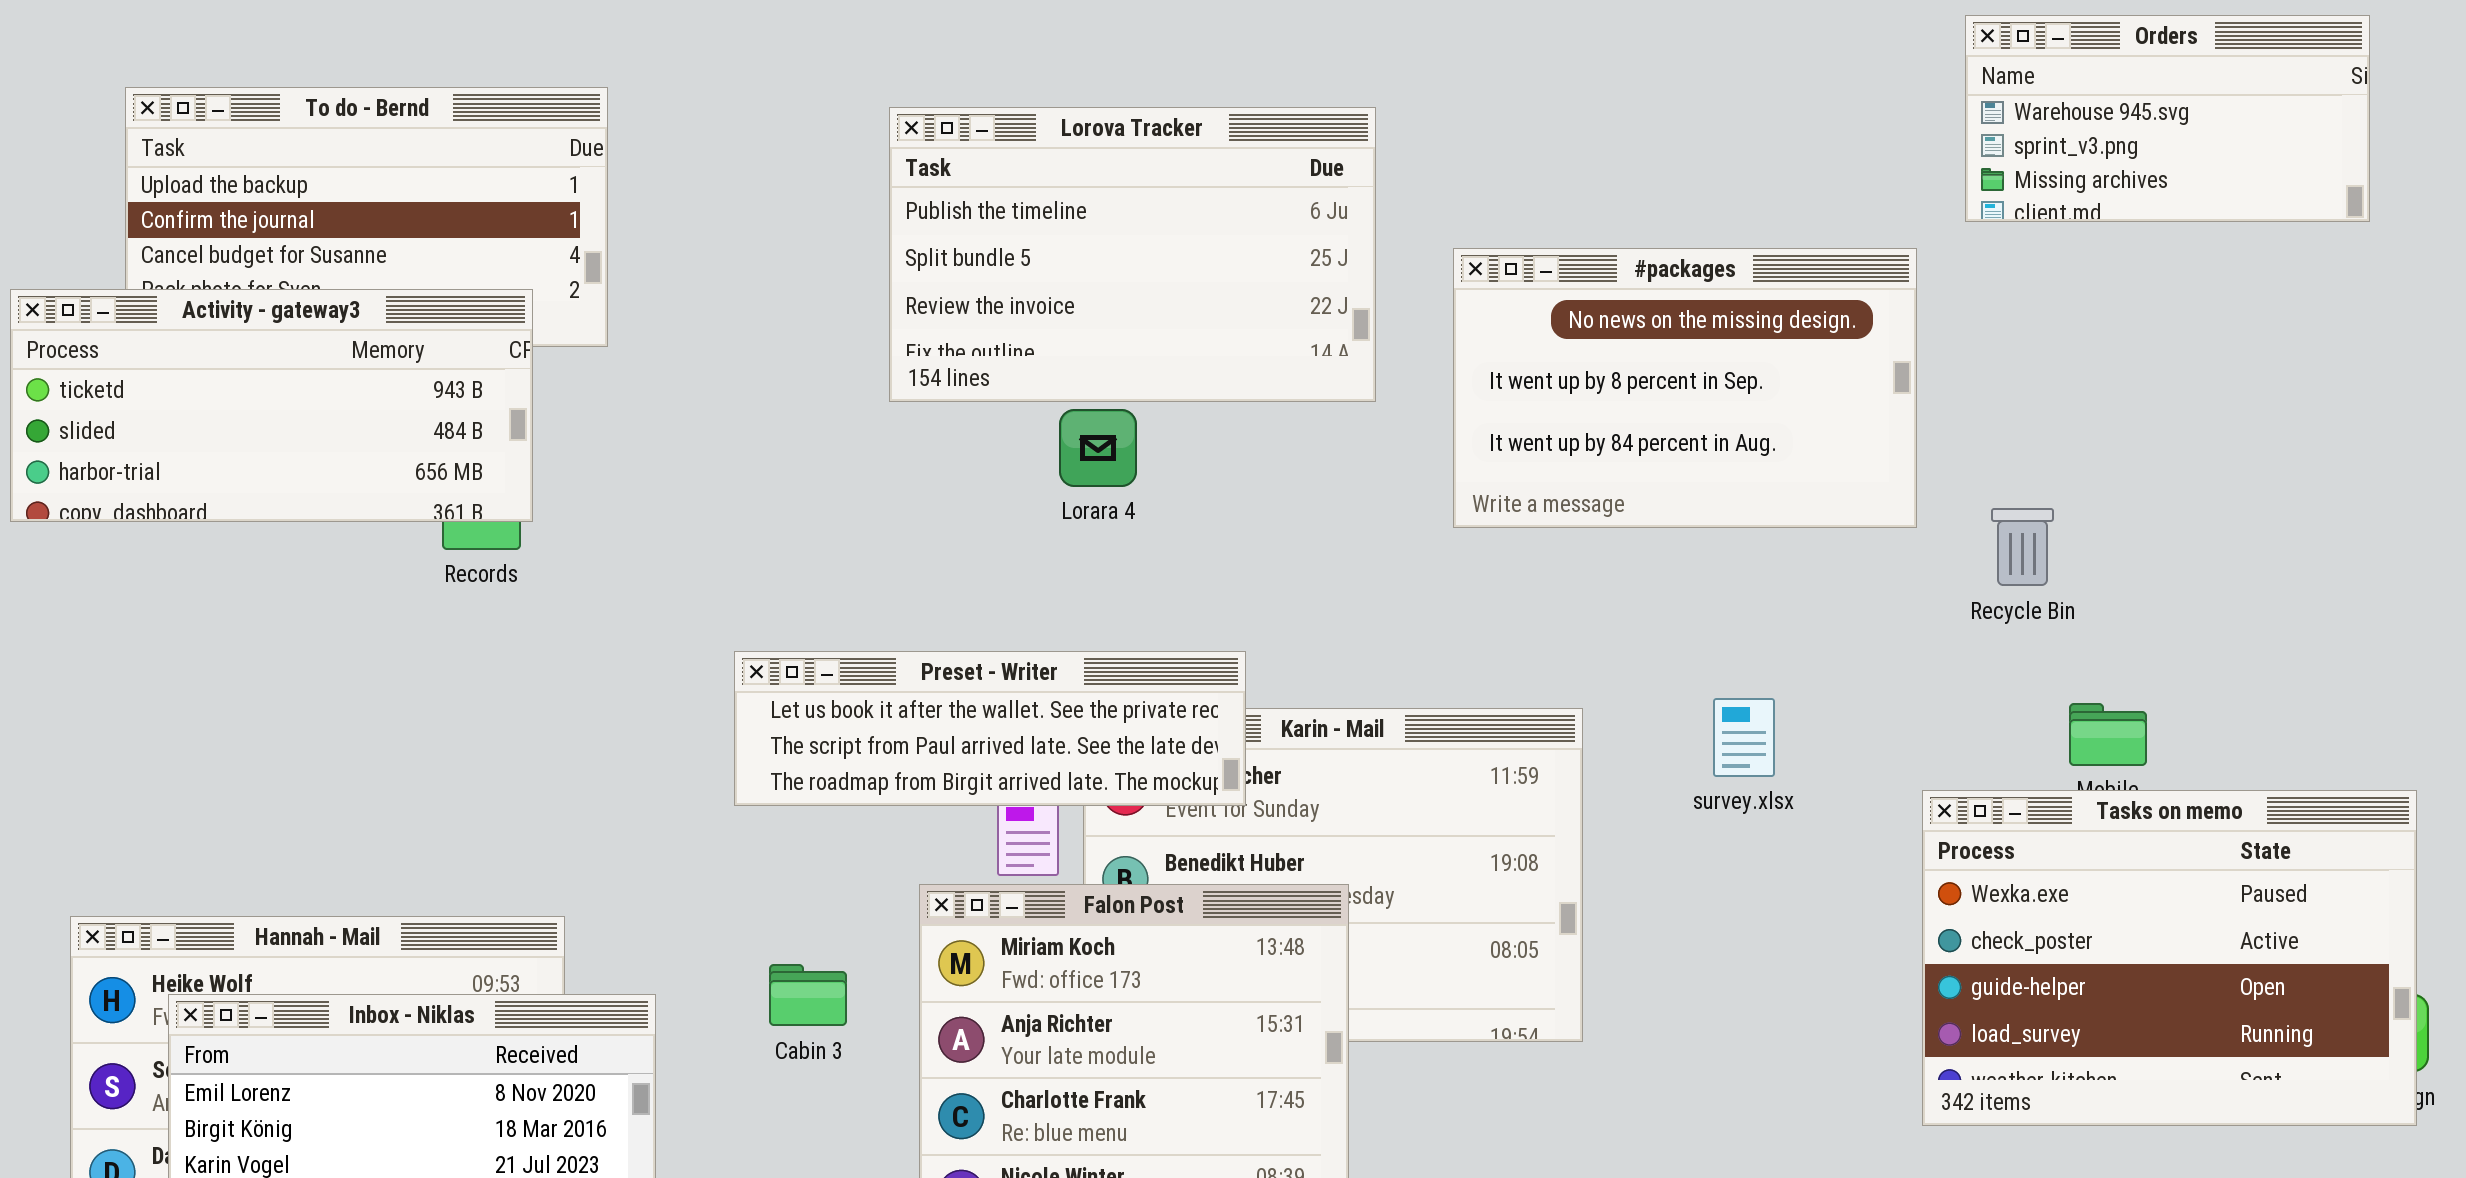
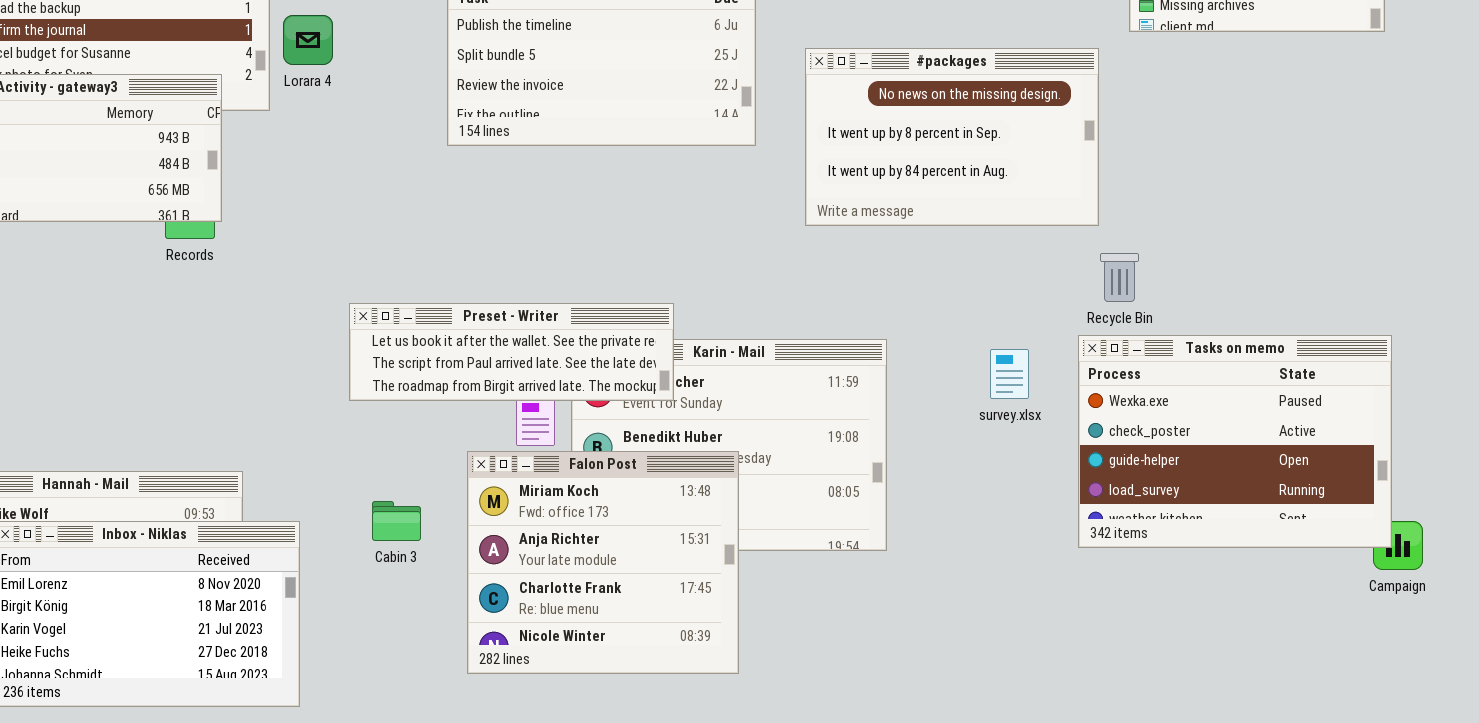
Lorara 4: [1059,409,1137,487] -> [283,15,333,65], moved
Recycle Bin: [1991,508,2054,586] -> [1100,253,1139,302], moved
survey.xlsx: [1713,698,1775,777] -> [990,349,1029,399], moved
Tasks on memo: [1922,790,2417,1126] -> [1078,335,1392,548], moved

